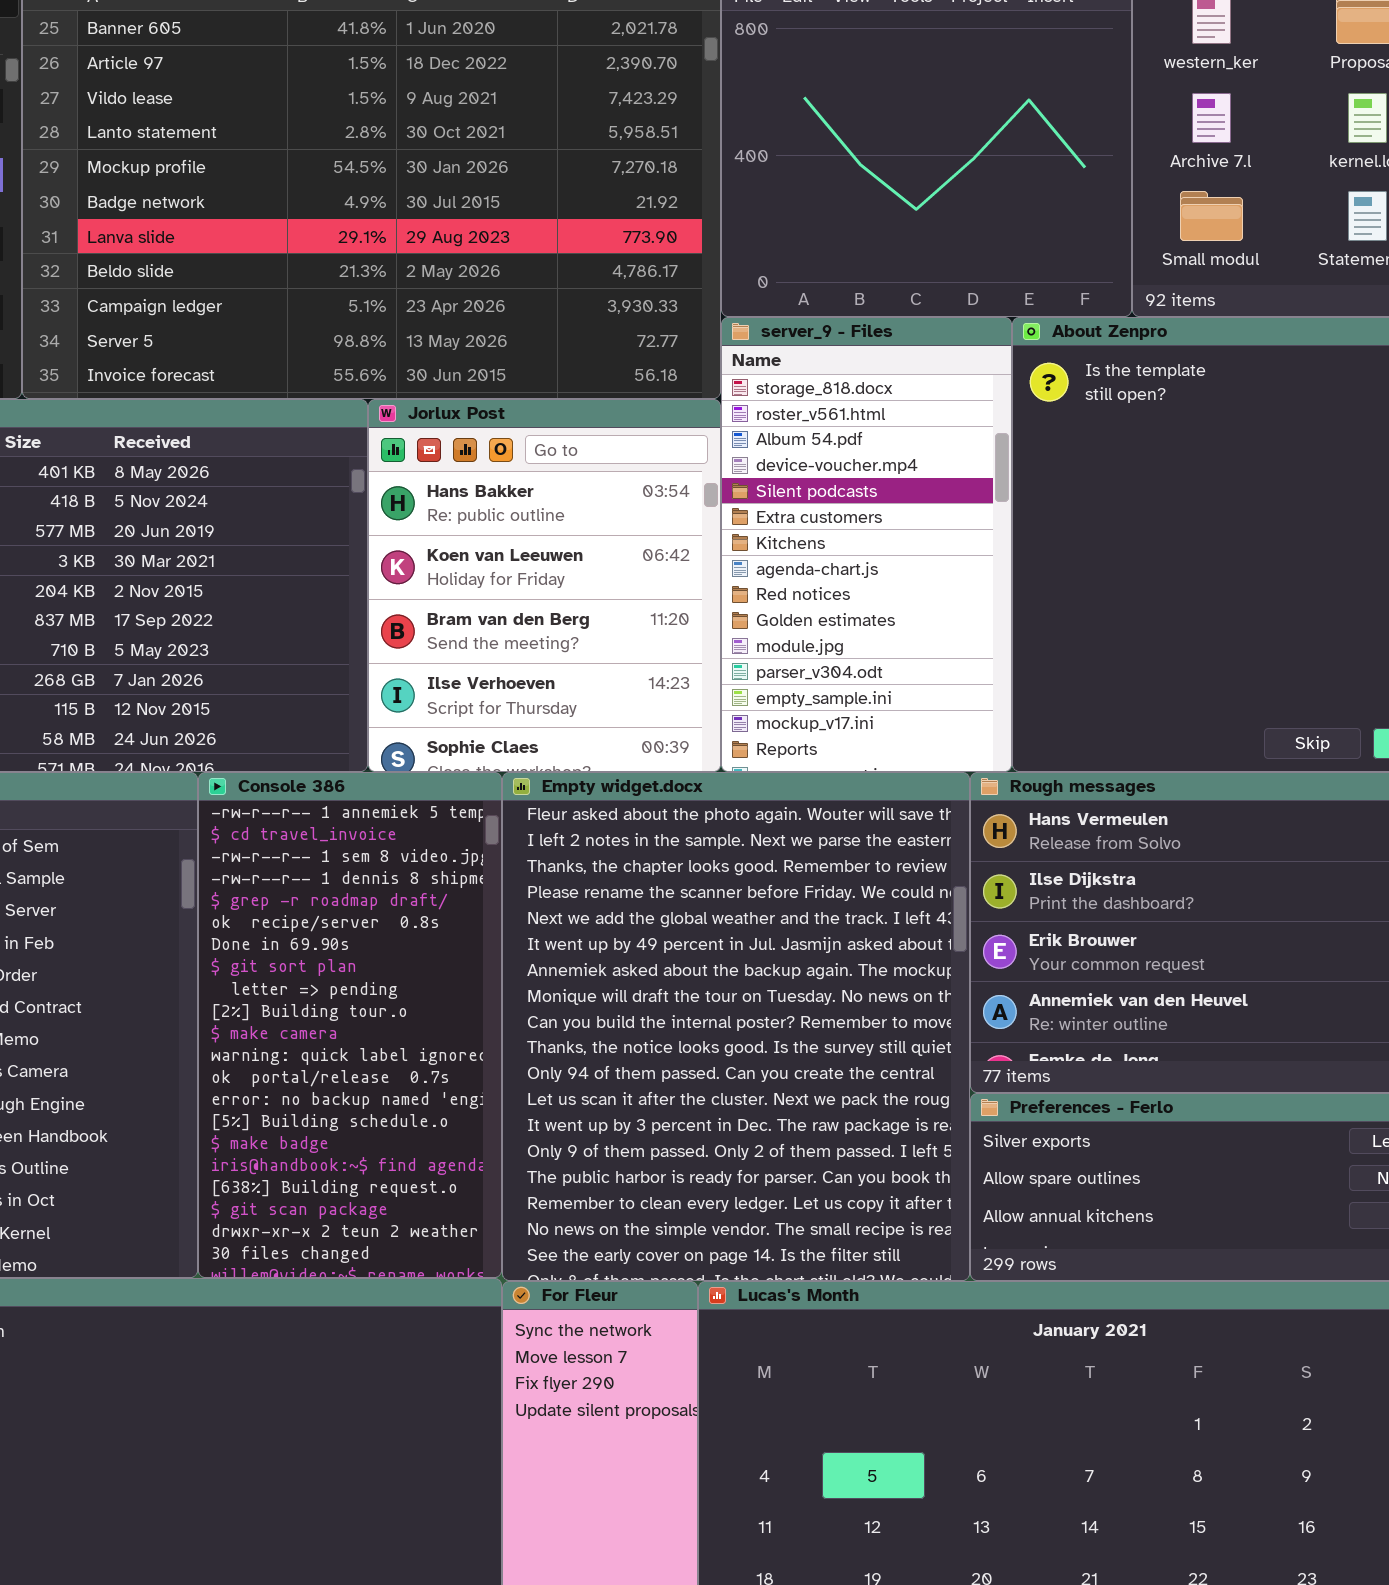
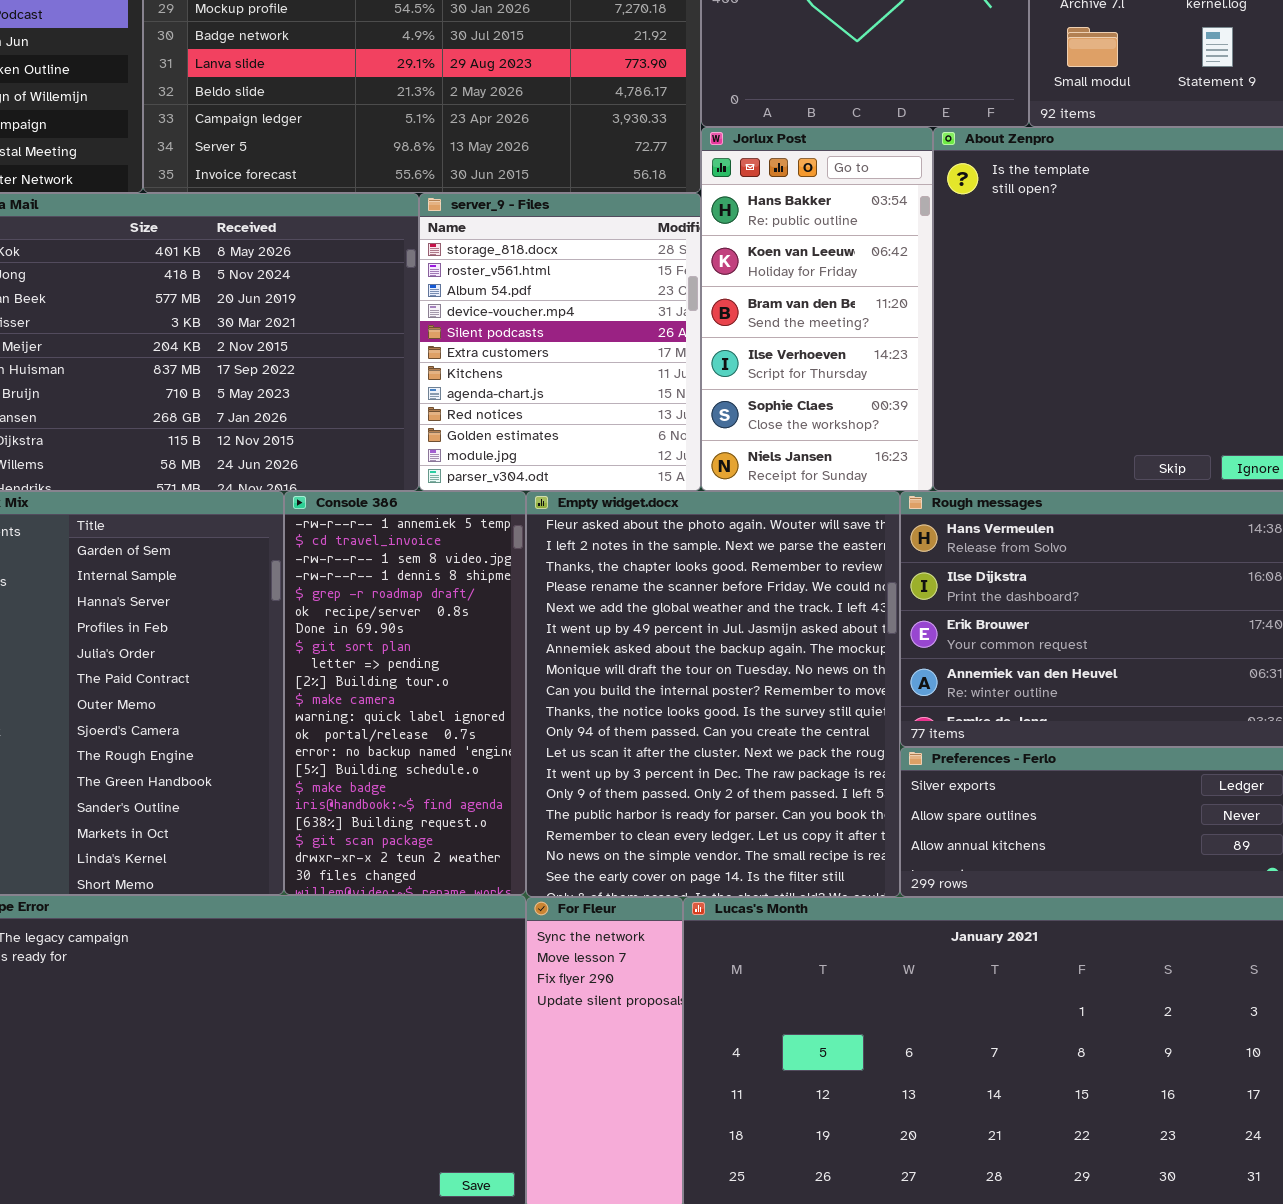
server_9 - Files: [721,317,1012,772] -> [419,193,701,491], moved, resized
Jorlux Post: [368,399,721,772] -> [701,127,933,491], moved, resized

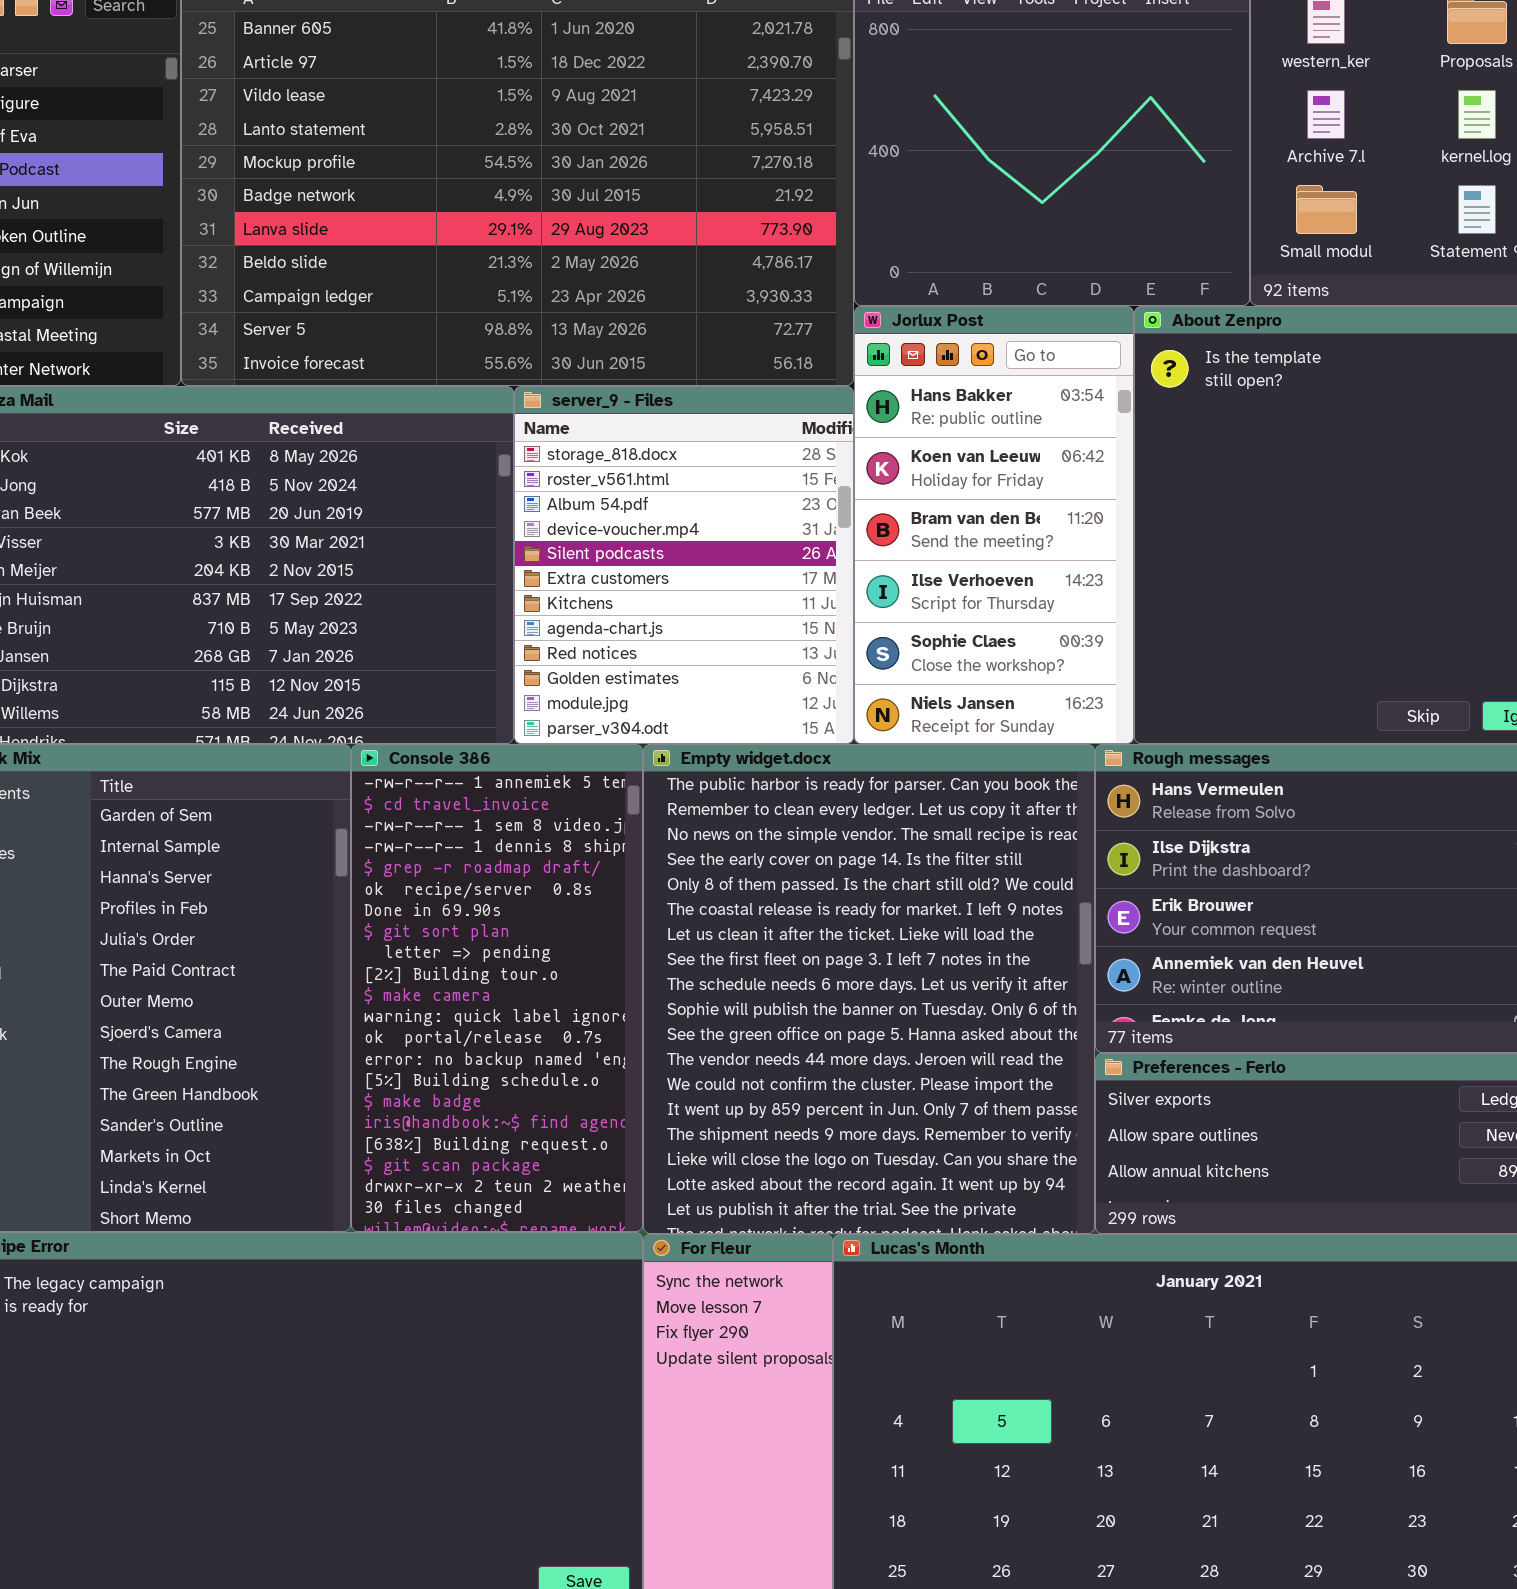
Empty widget.docx: [526,491,900,897] -> [643,744,1095,1234], scrolled down 14 rows

